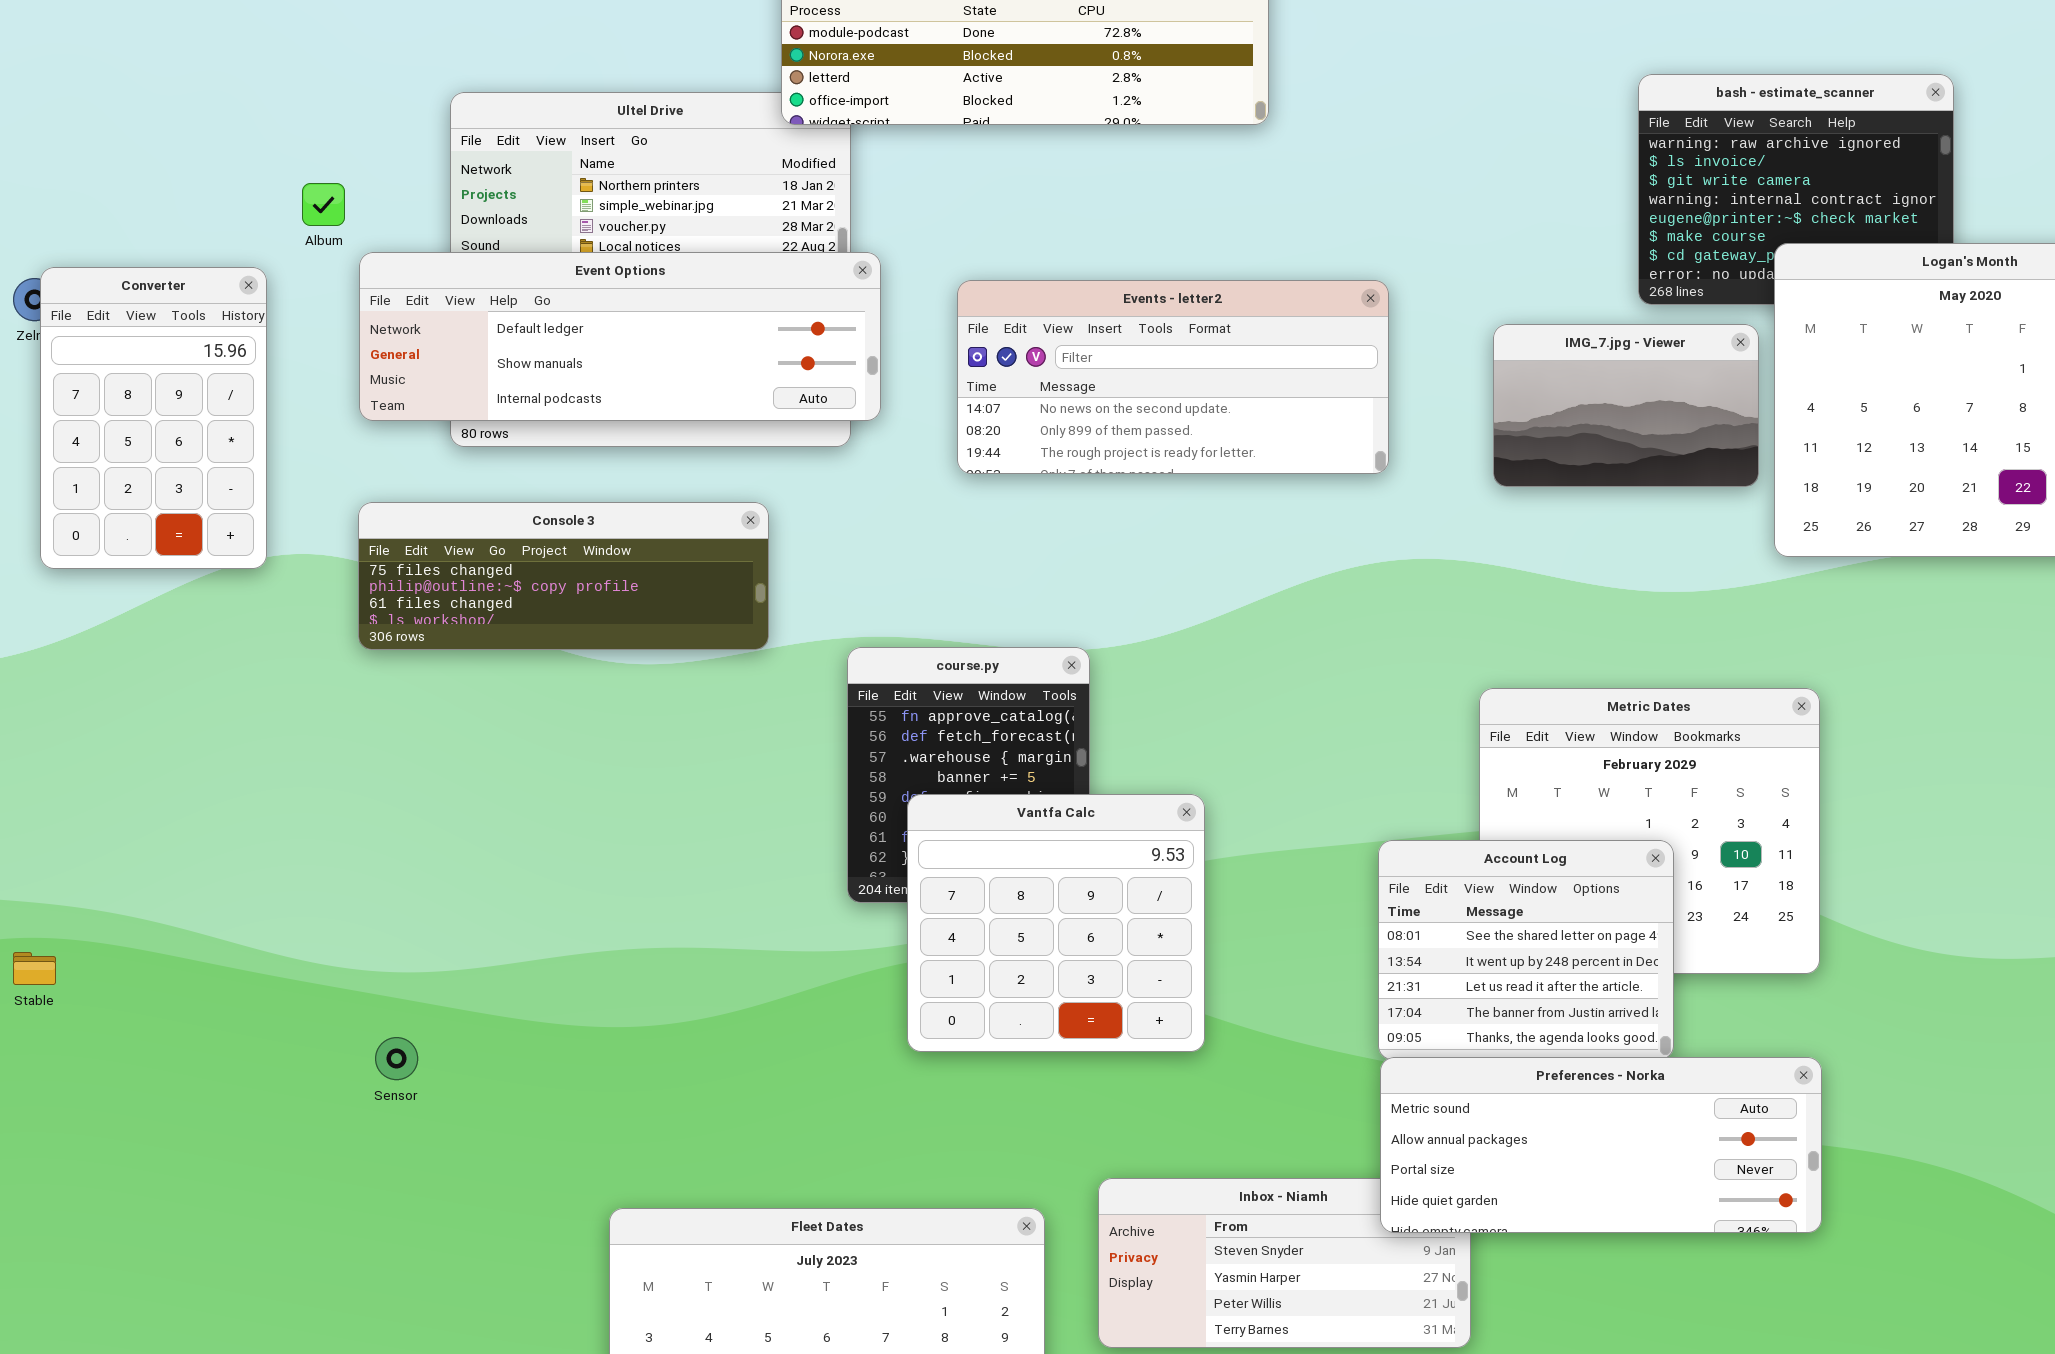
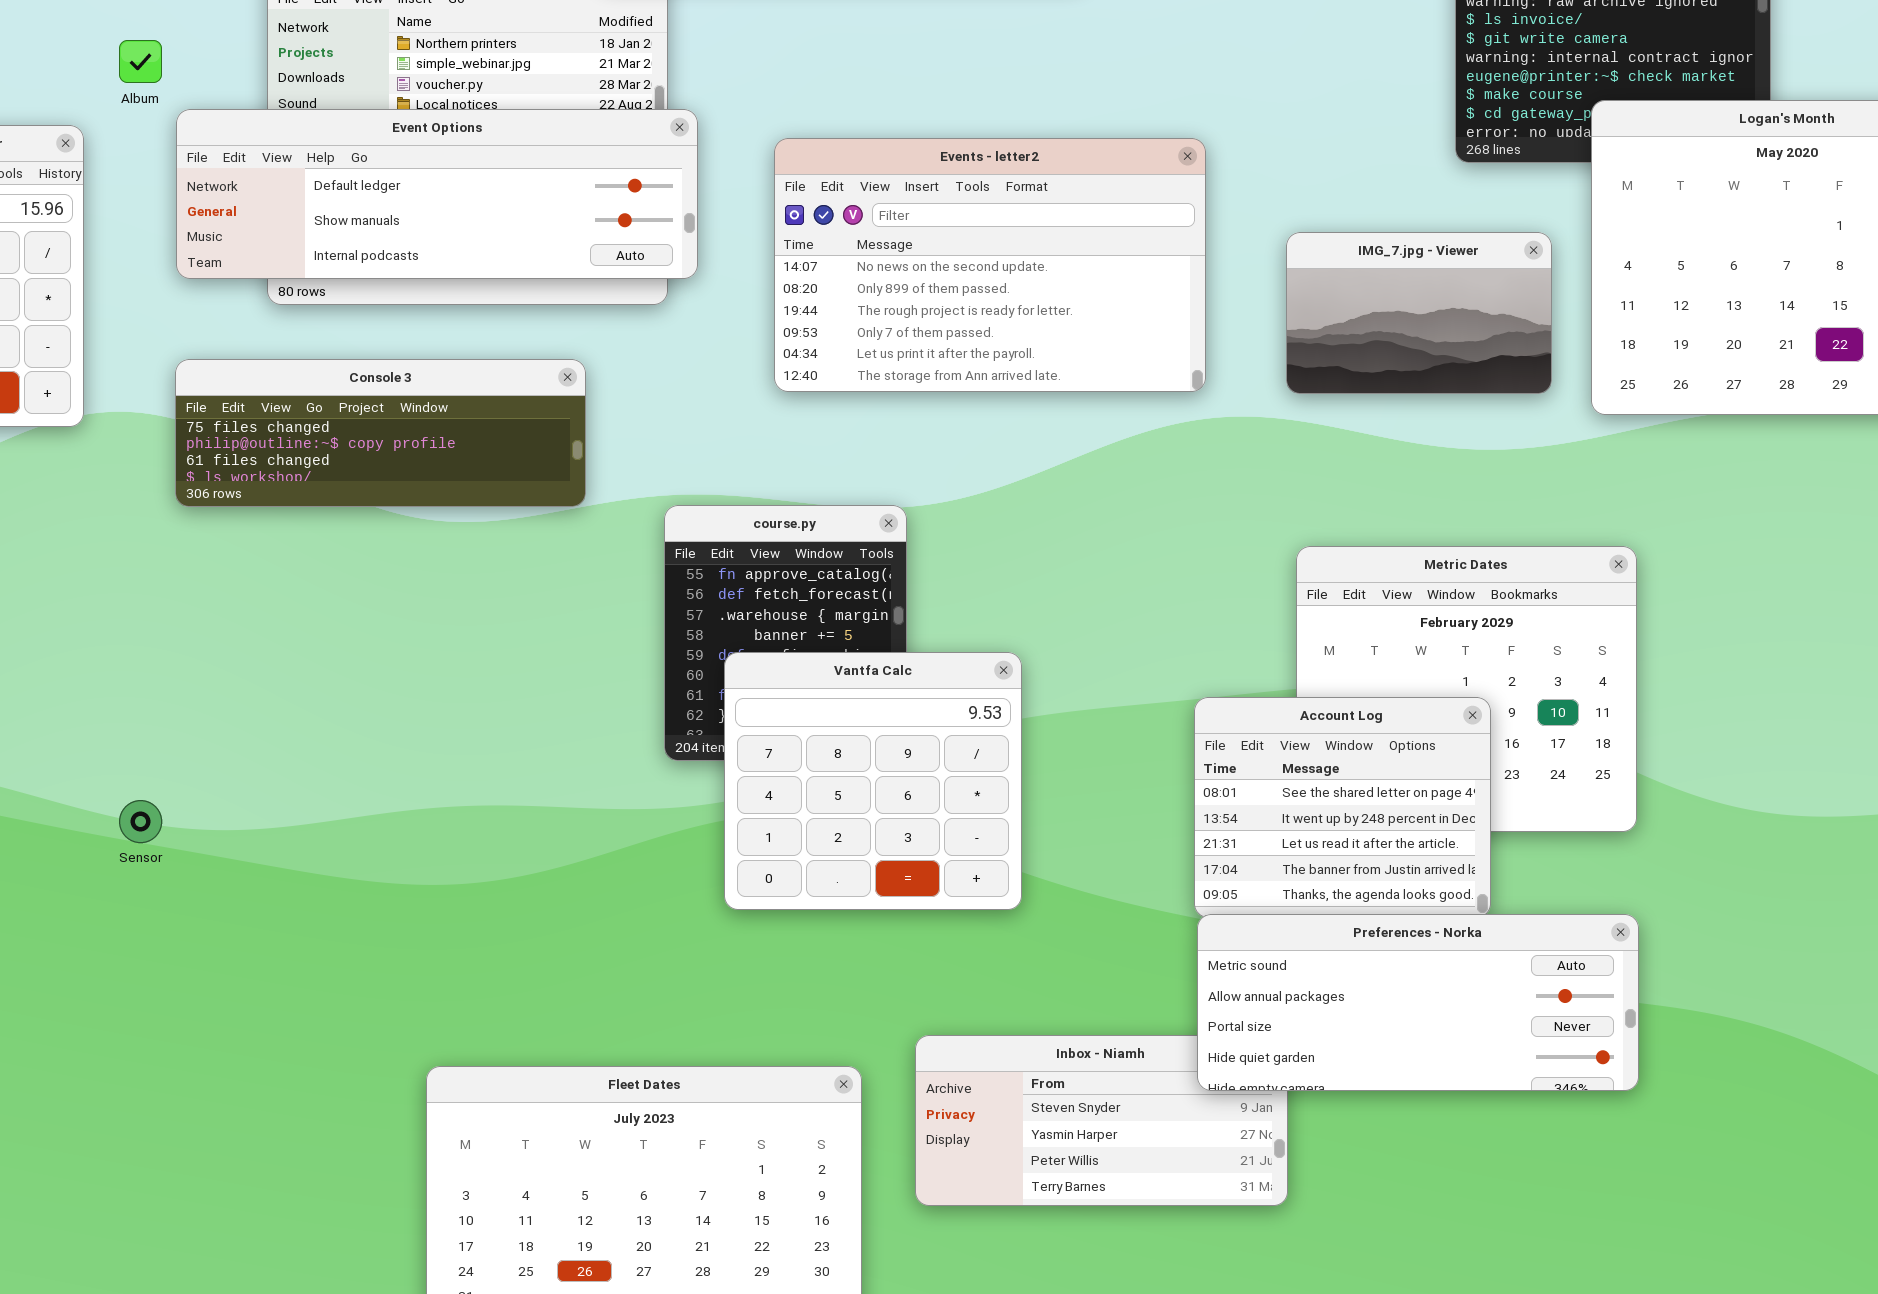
Events - letter2: [957,280,1389,474] -> [774,138,1206,392], resized
IMG_7.jpg - Viewer: [1493,324,1759,487] -> [1286,232,1552,394], moved
Sensor: [375,1037,418,1080] -> [119,800,162,843], moved

